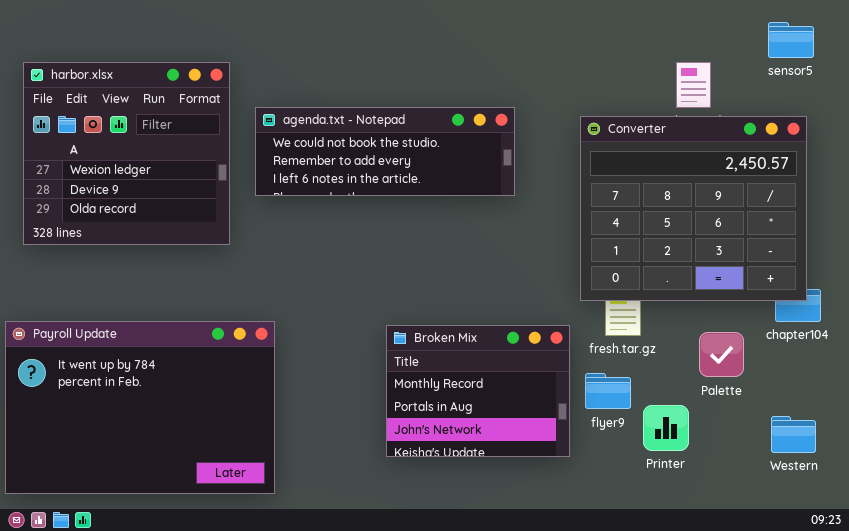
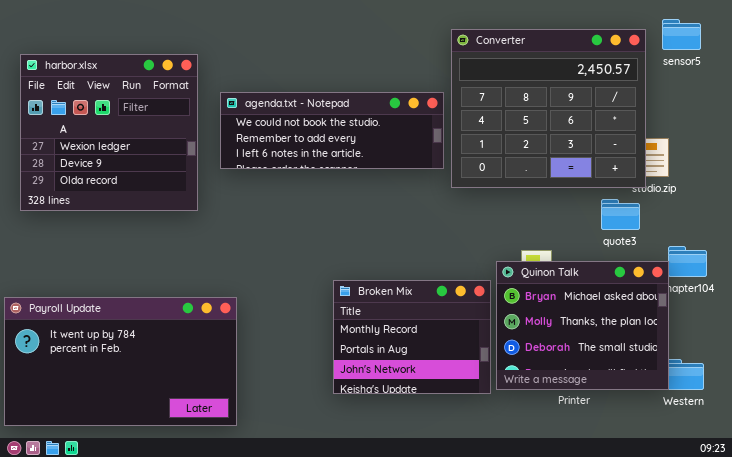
Converter: [580,116,807,301] -> [451,29,646,188], moved
Quinon Talk: none -> [496,261,669,390], opened
Payroll Update: [5,321,275,494] -> [4,297,237,426], resized

